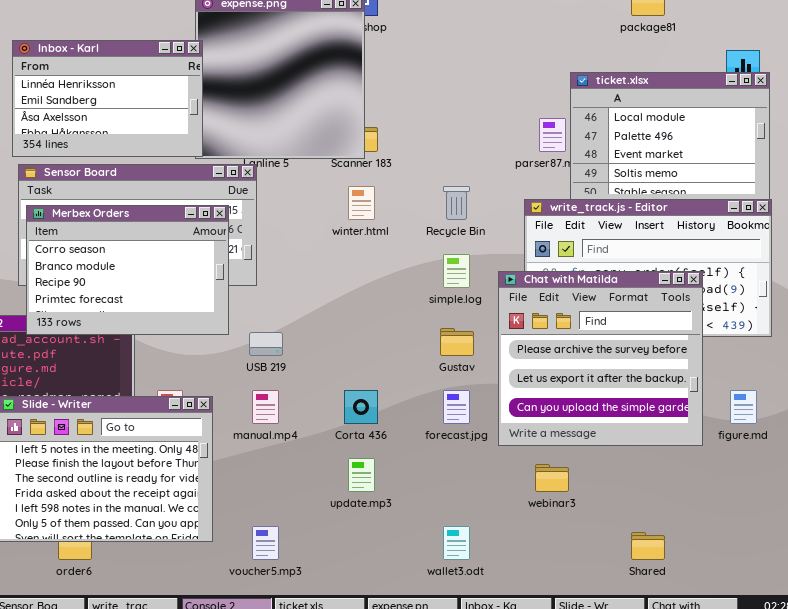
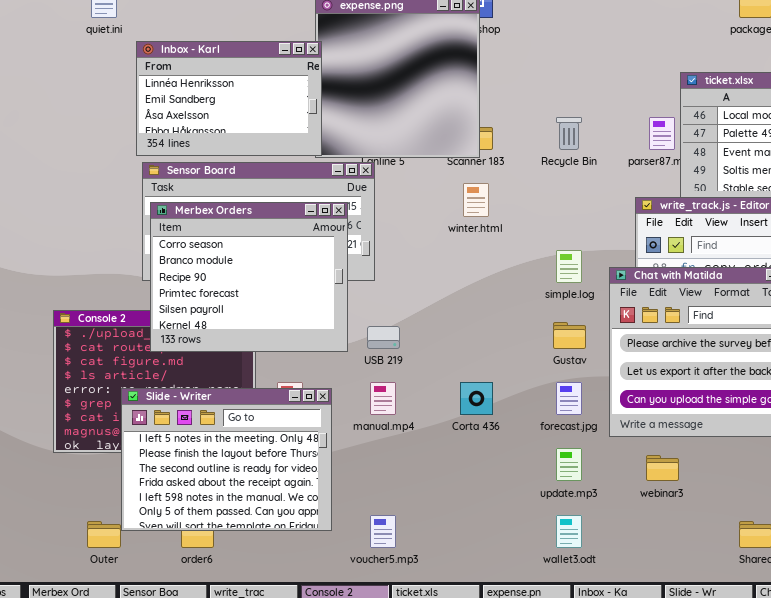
Recycle Bin: [443,186,470,220] -> [556,117,582,150], moved
Merbex Orders: [26,205,229,335] -> [150,202,348,352], resized
update.mp3: [348,458,375,492] -> [556,448,582,481], moved

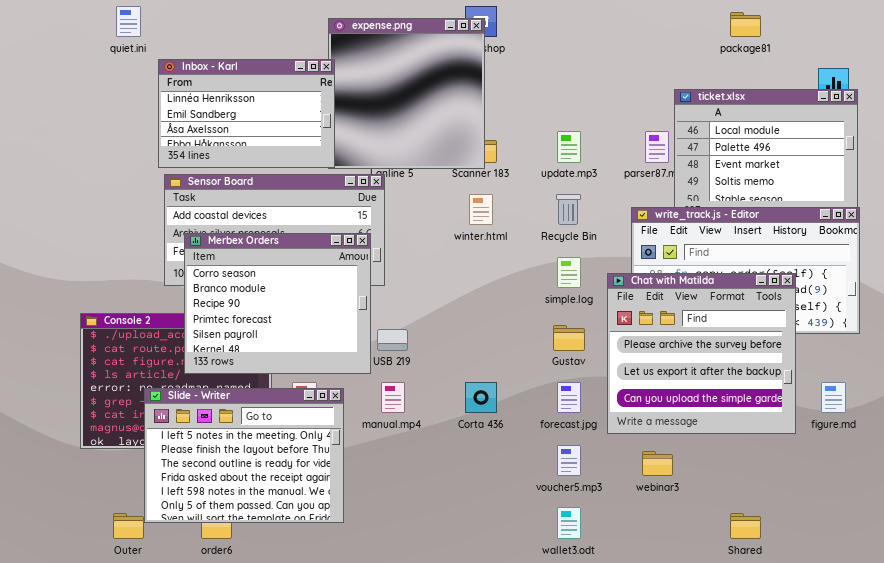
Recycle Bin: [556,117,582,150] -> [556,194,581,225], moved
Merbex Orders: [150,202,348,352] -> [184,233,371,374], moved
update.mp3: [556,448,582,481] -> [557,131,581,163], moved
voucher5.mp3: [370,515,396,548] -> [557,445,581,476], moved

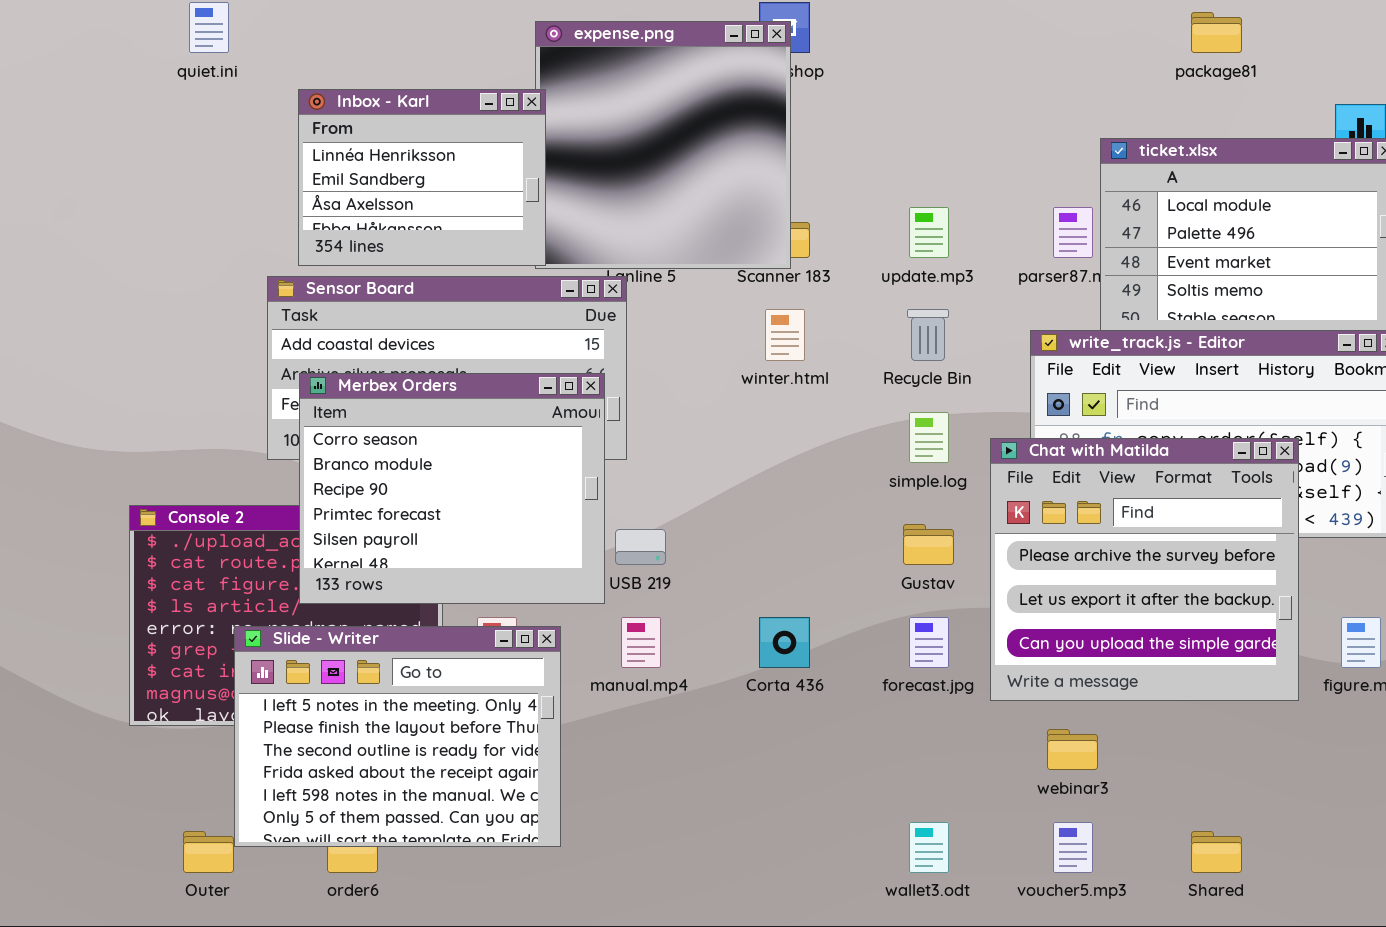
Inbox - Karl: [158,59,335,168] -> [298,89,546,266], resized
voucher5.mp3: [557,445,581,476] -> [1053,822,1093,873], moved

